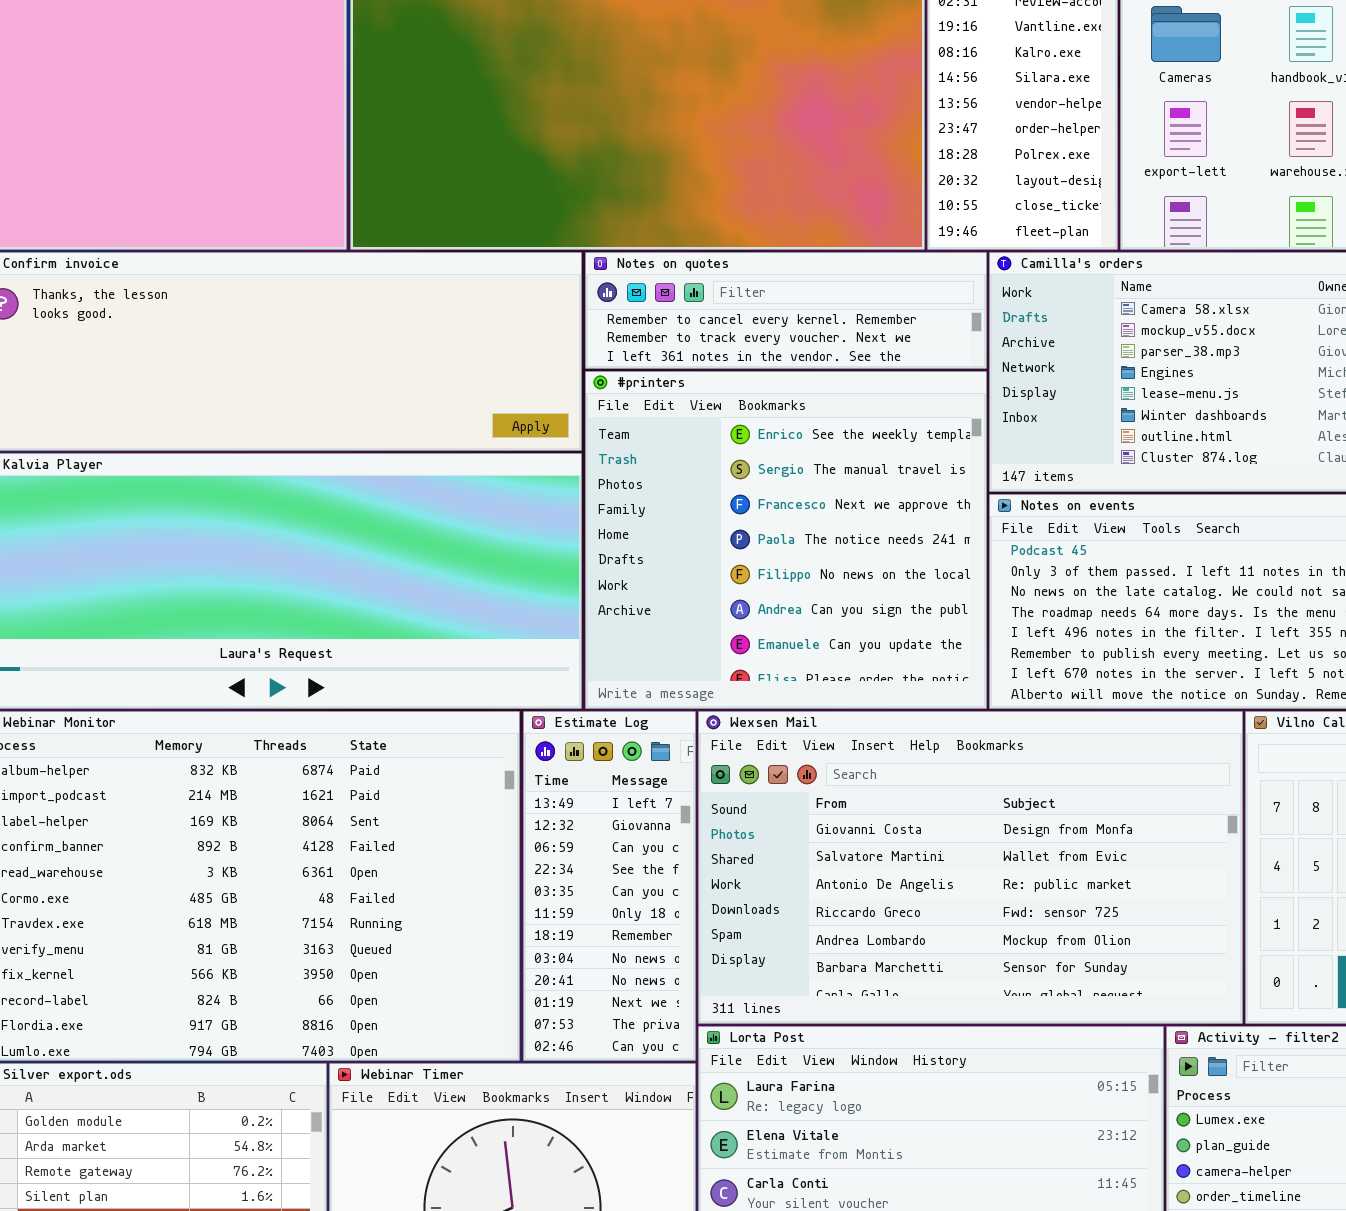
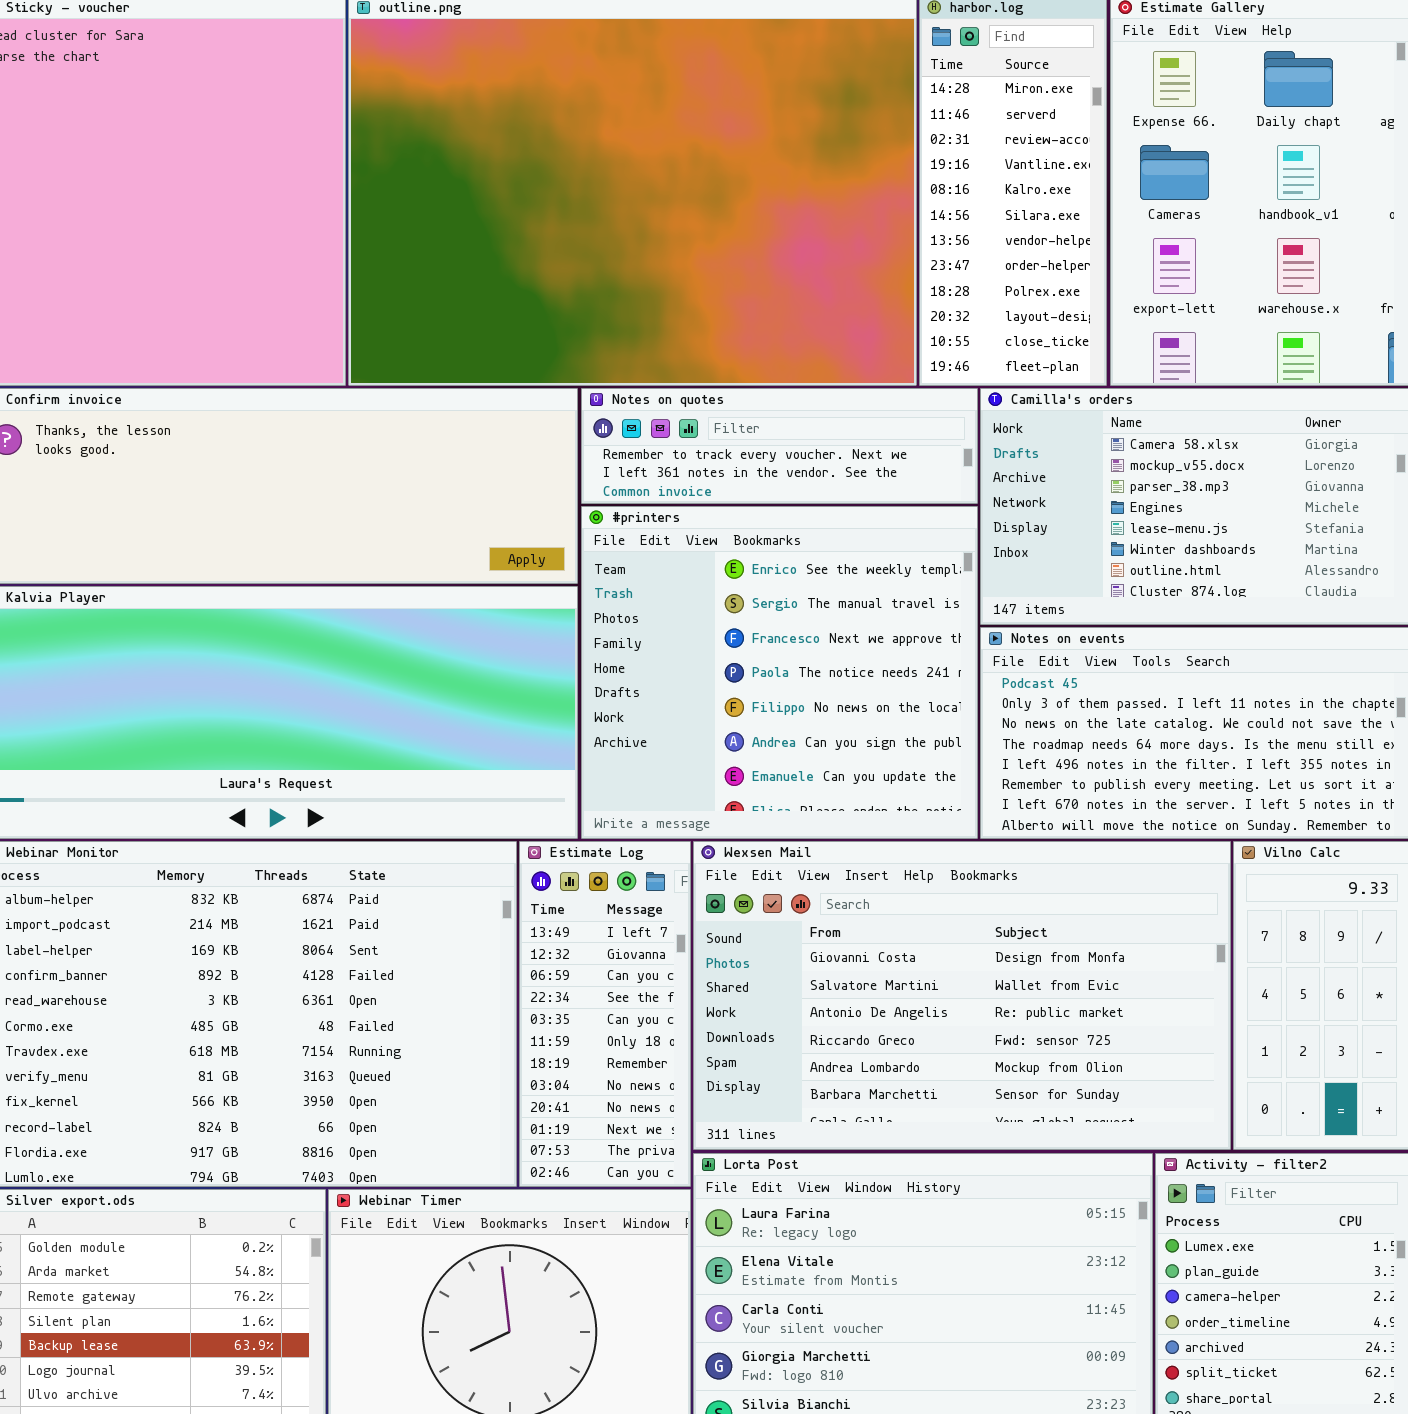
Notes on quotes: [585,252,987,369] -> [581,388,978,504], scrolled down 1 row

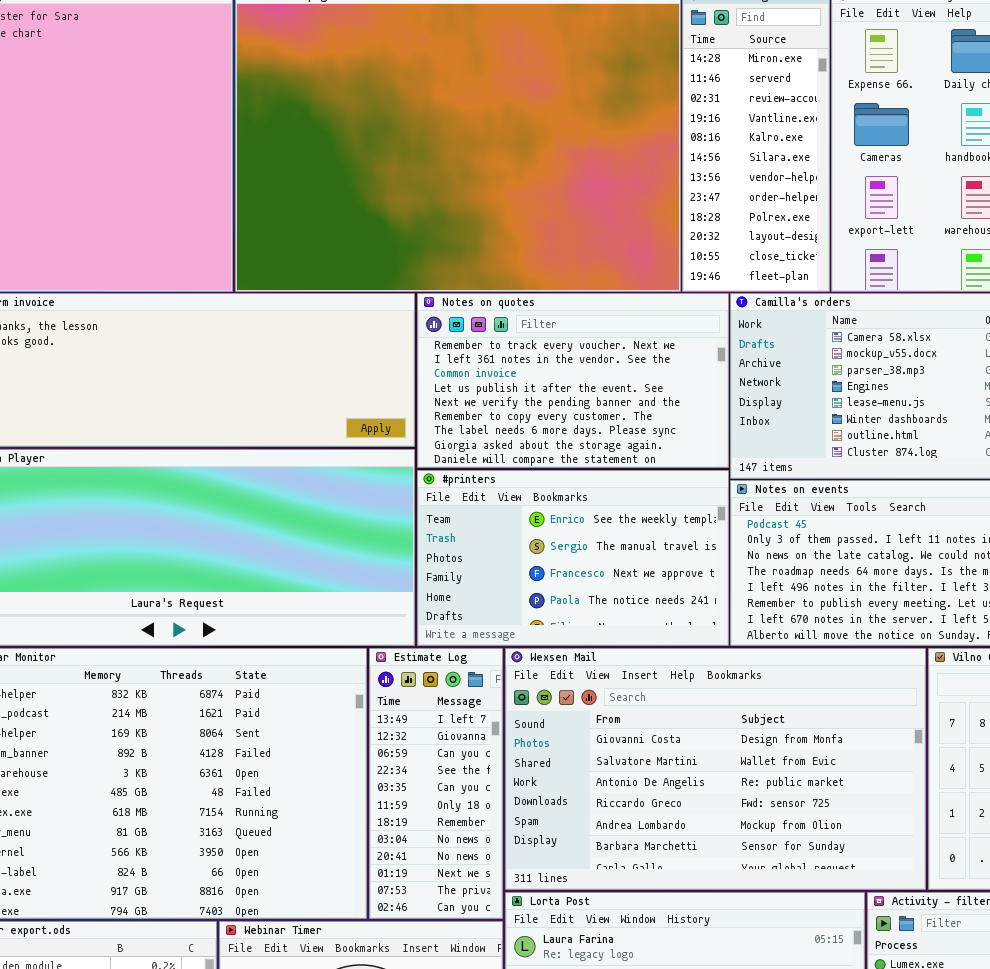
Notes on quotes: [581,388,978,504] -> [417,293,729,468], resized
#printers: [581,506,978,839] -> [417,470,729,646], resized

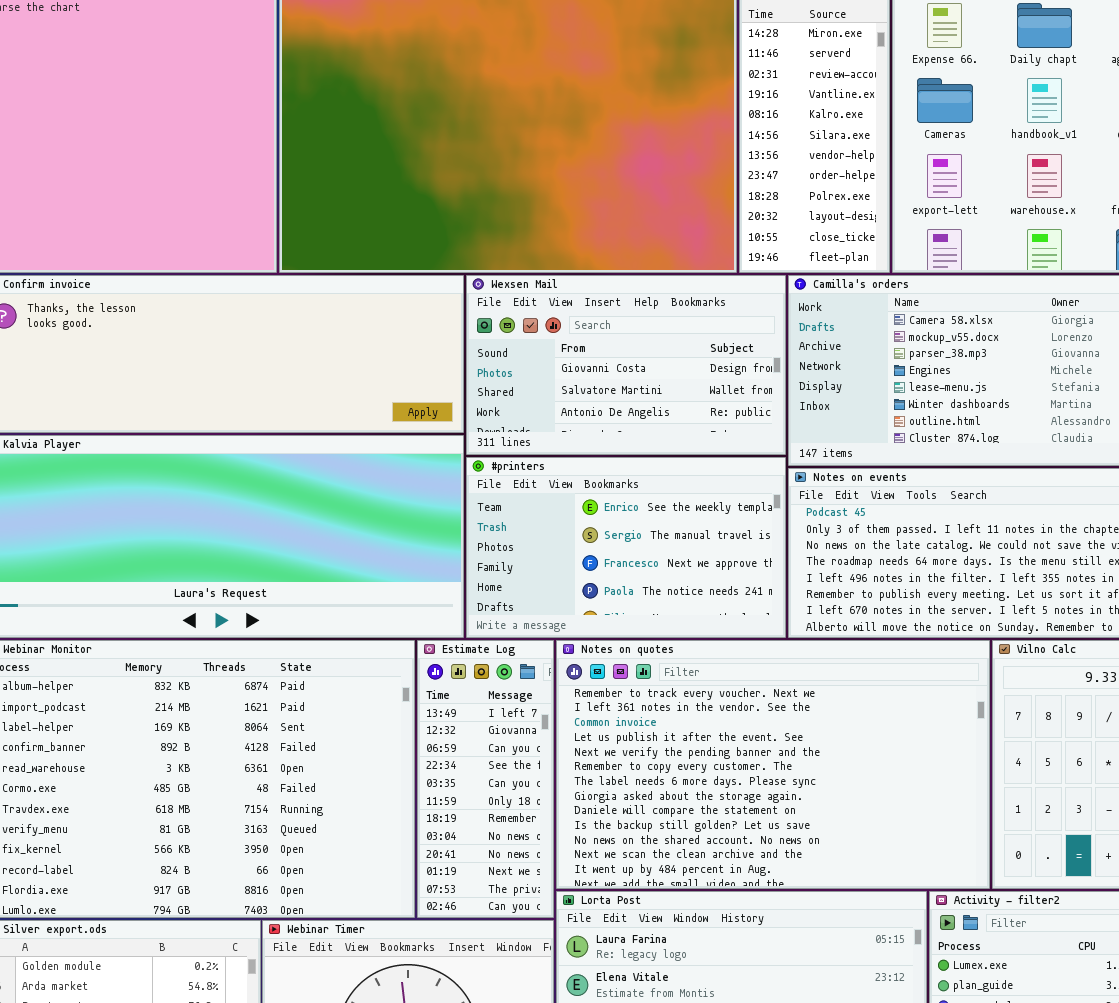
Notes on quotes: [417,293,729,468] -> [556,640,990,889], moved, resized
Wexsen Mail: [505,648,926,890] -> [466,275,786,455], moved, resized

